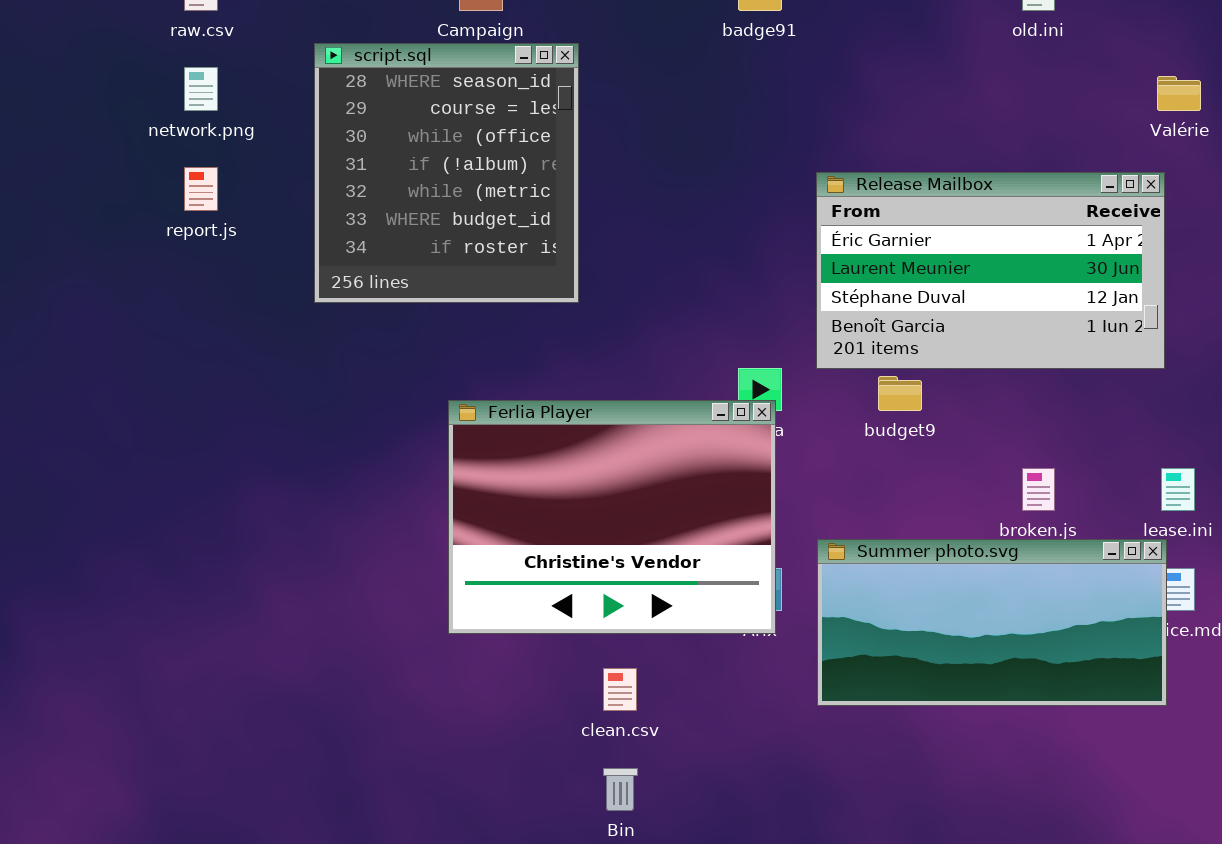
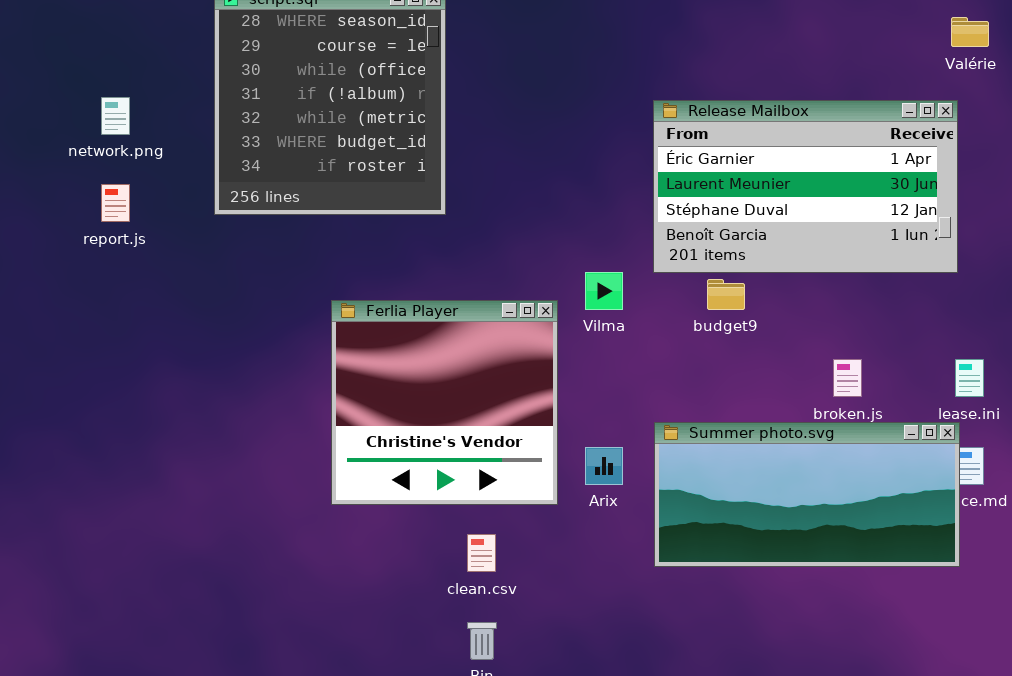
network.png: [184,67,218,111] -> [101,97,130,135], moved
report.js: [184,167,218,211] -> [101,184,130,222], moved
Ferlia Player: [448,400,776,634] -> [331,300,558,505], resized

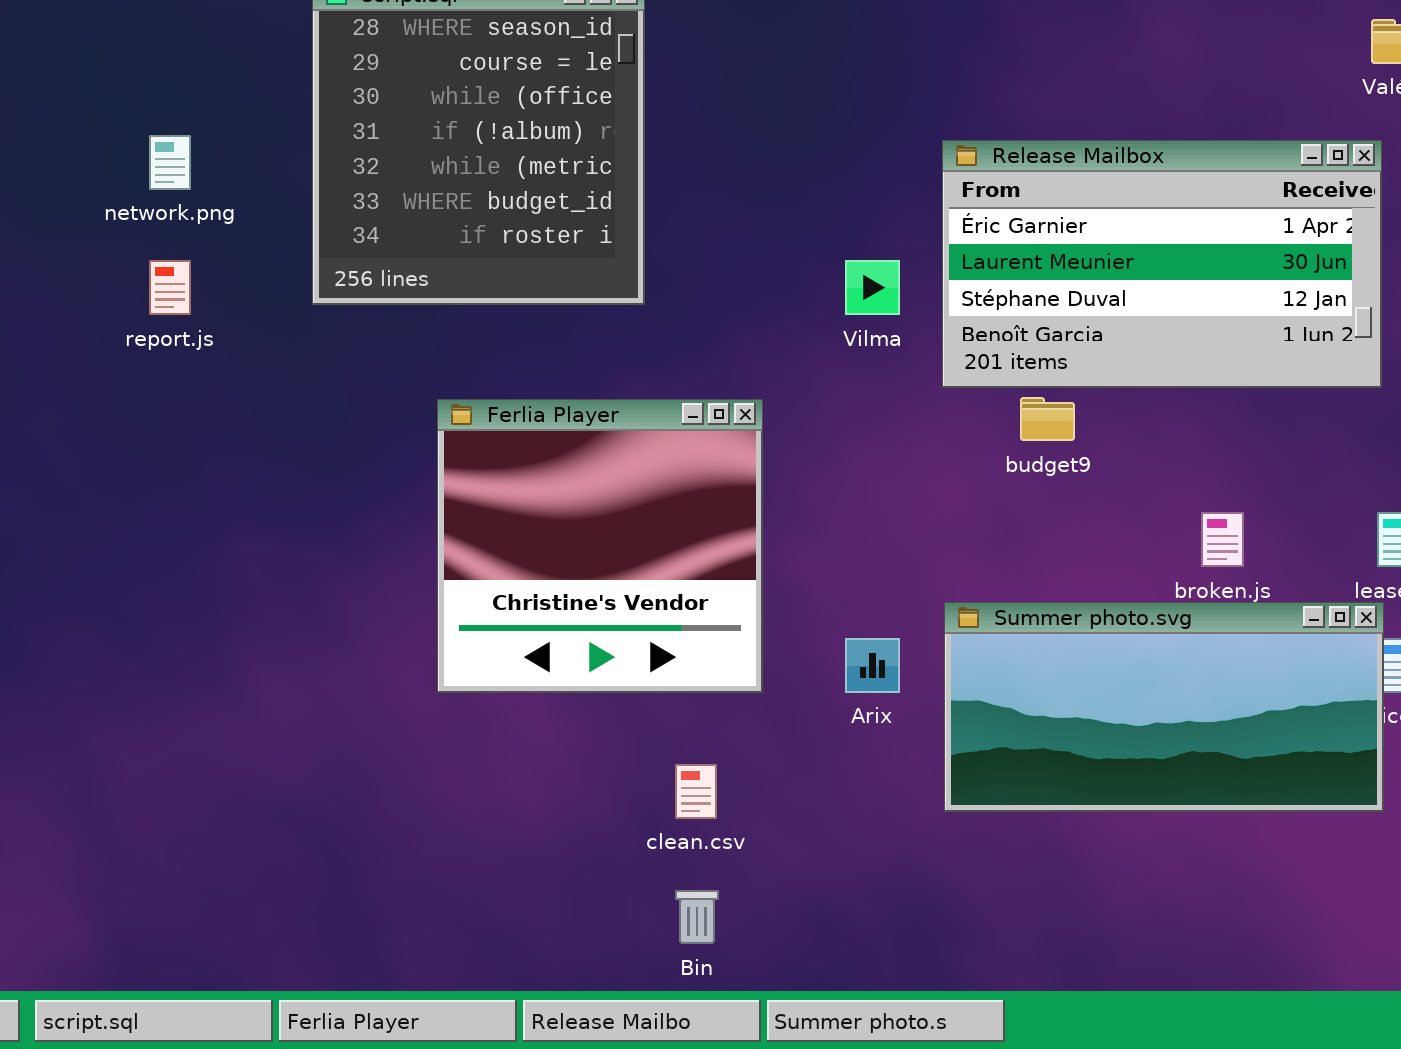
Vilma: [585,272,623,310] -> [845,260,900,315], moved
Ferlia Player: [331,300,558,505] -> [437,399,763,693], moved

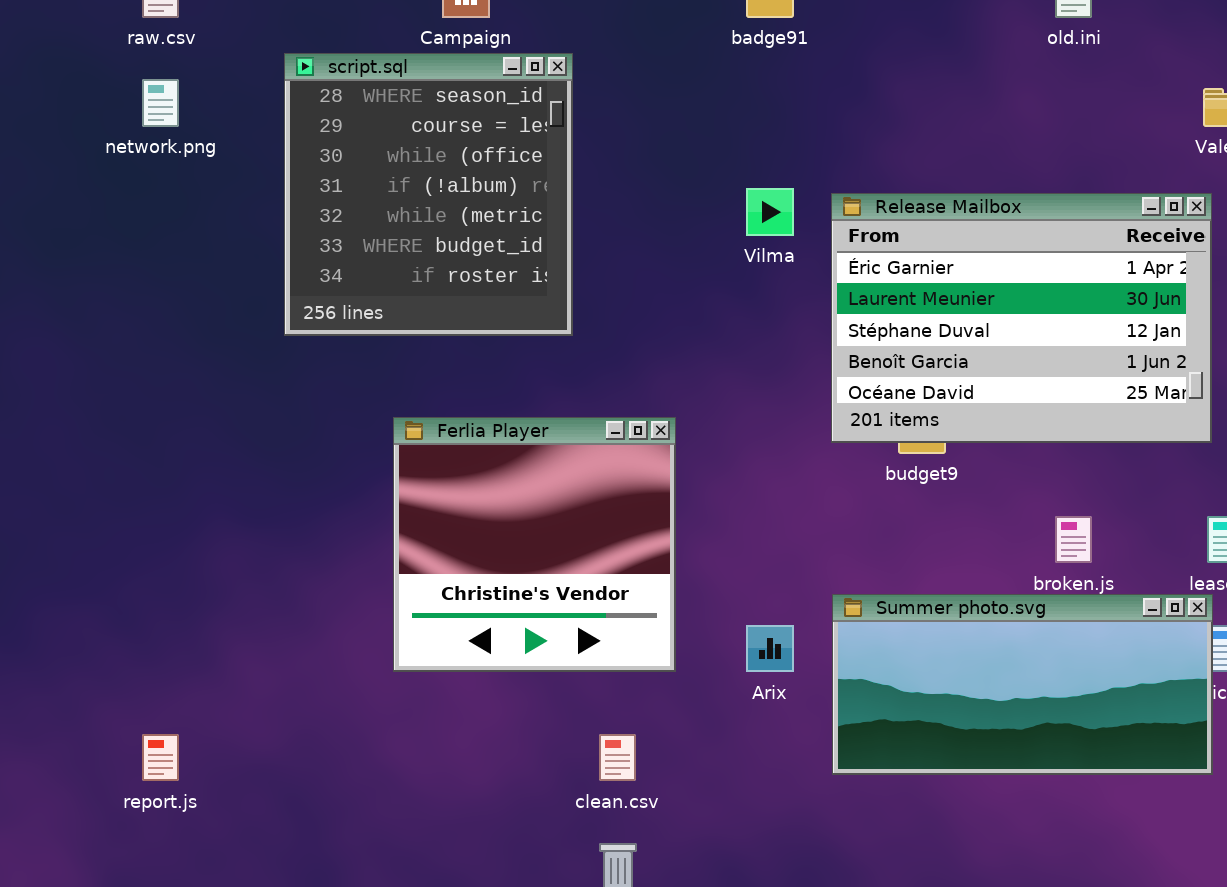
network.png: [149,135,191,190] -> [142,79,179,127], moved
Release Mailbox: [942,140,1382,388] -> [831,193,1212,443], resized
report.js: [149,260,191,315] -> [142,734,179,781], moved
Vilma: [845,260,900,315] -> [746,188,794,236], moved

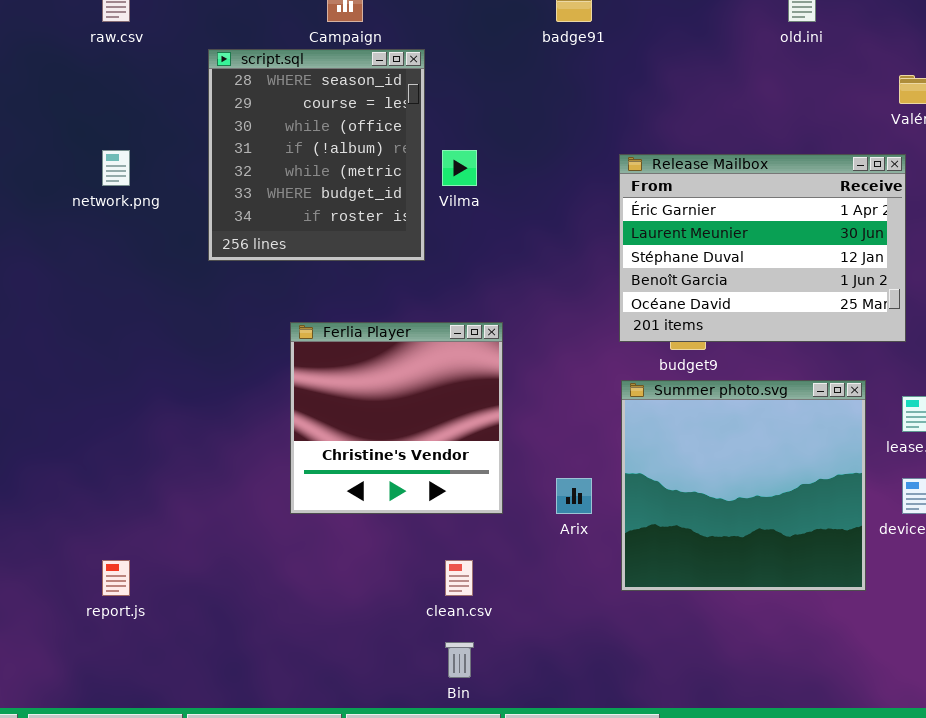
network.png: [142,79,179,127] -> [102,150,130,186], moved
Vilma: [746,188,794,236] -> [442,150,477,186], moved
Summer photo.svg: [832,594,1213,775] -> [621,380,866,591], resized

